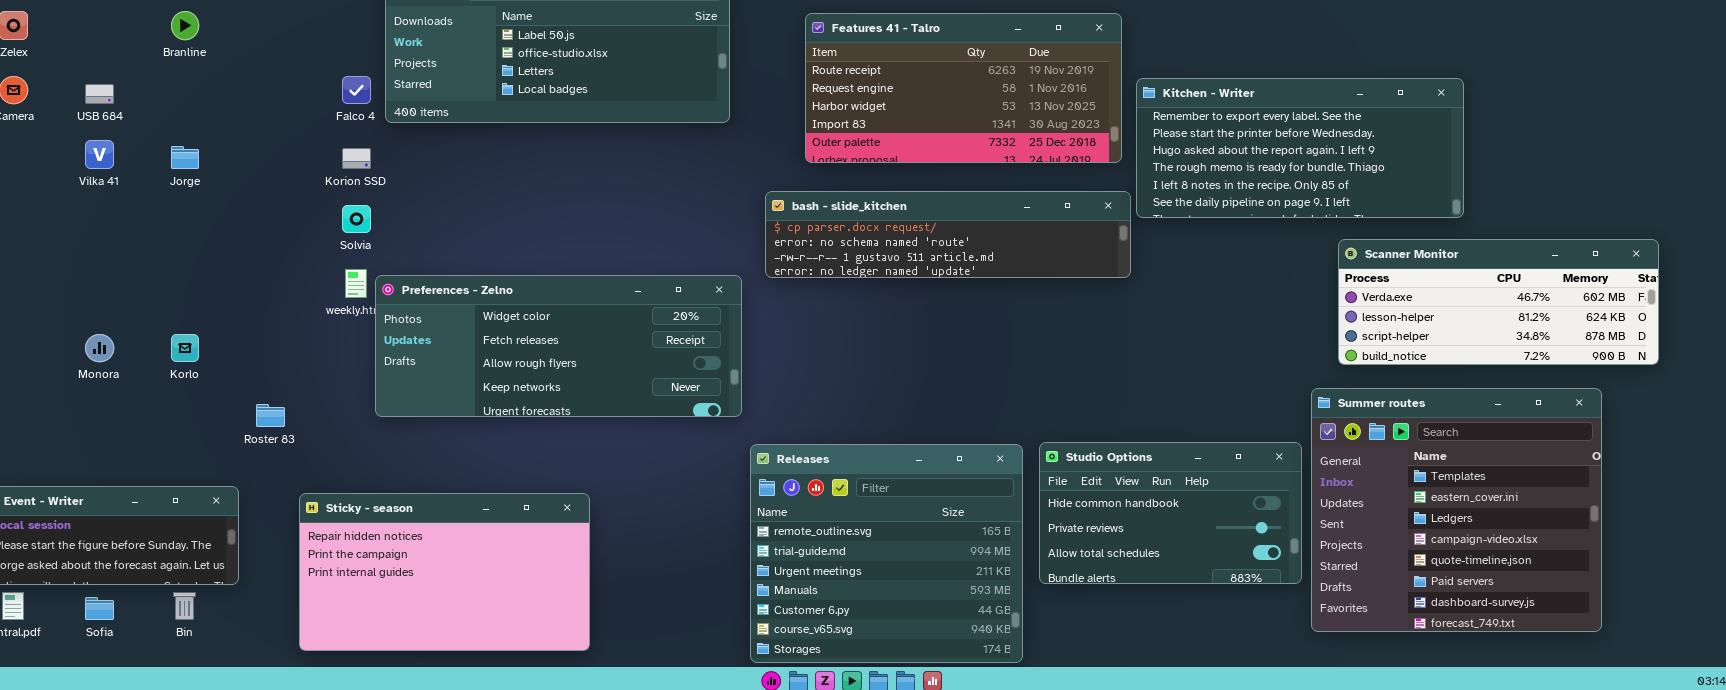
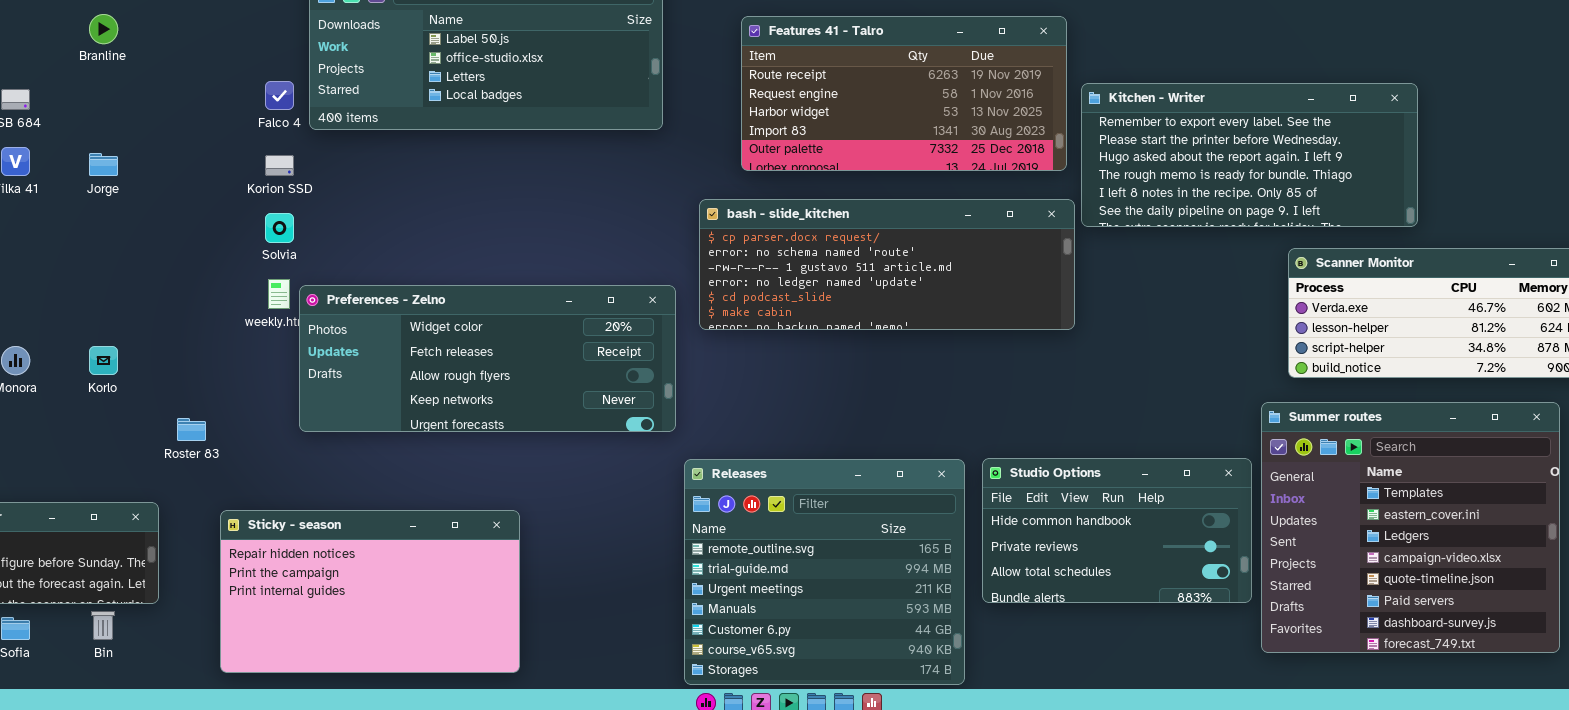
bash - slide_kitchen: [765,191,1131,278] -> [699,199,1075,330], resized

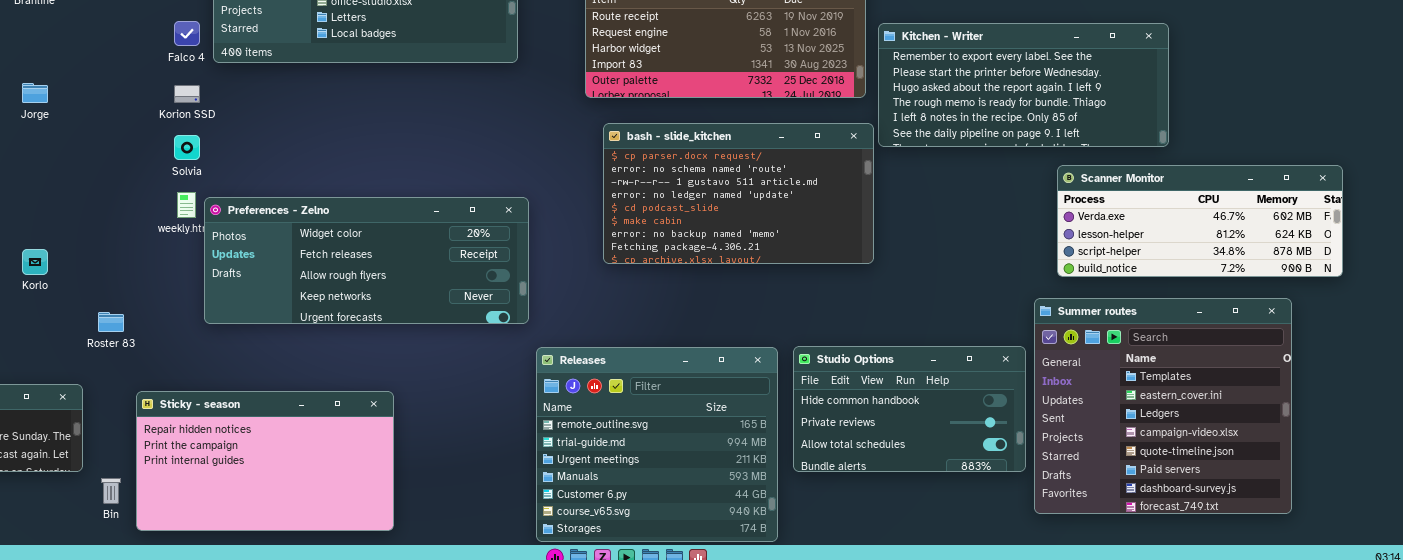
bash - slide_kitchen: [699,199,1075,330] -> [603,123,874,264], resized
Bin: [91,611,115,640] -> [101,478,121,504], moved

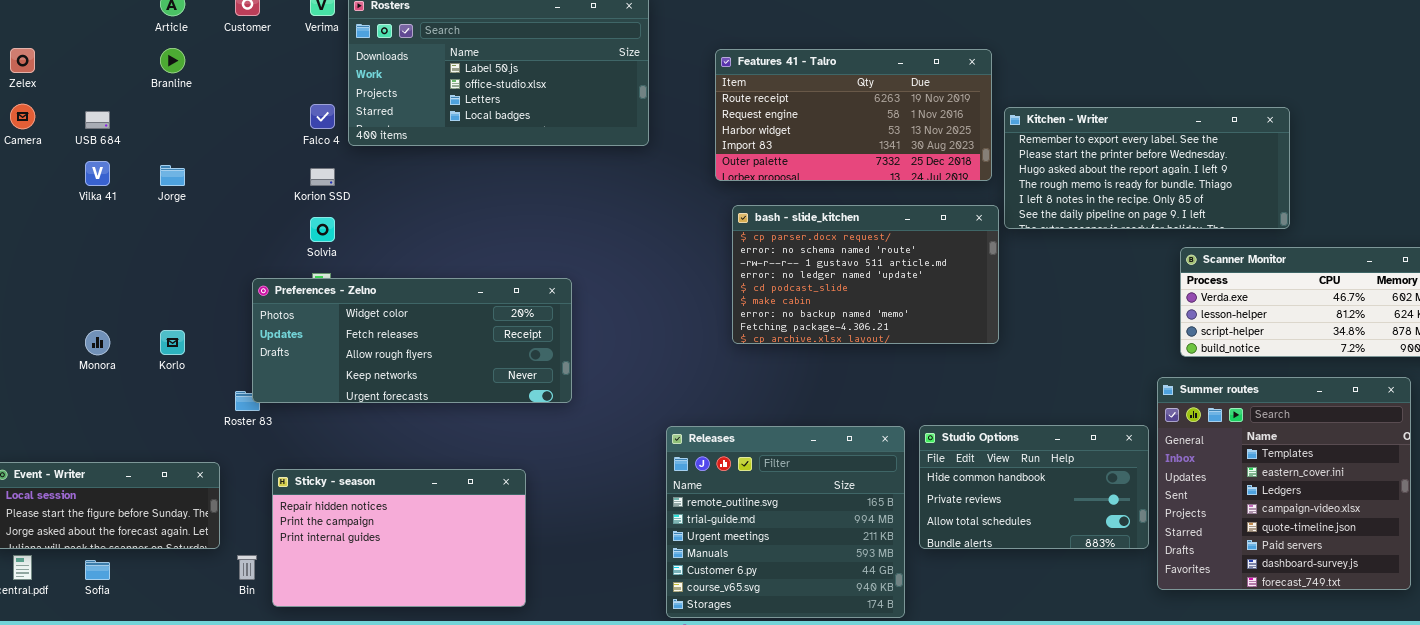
Preferences - Zelno: [204,197,529,324] -> [252,278,572,403], moved

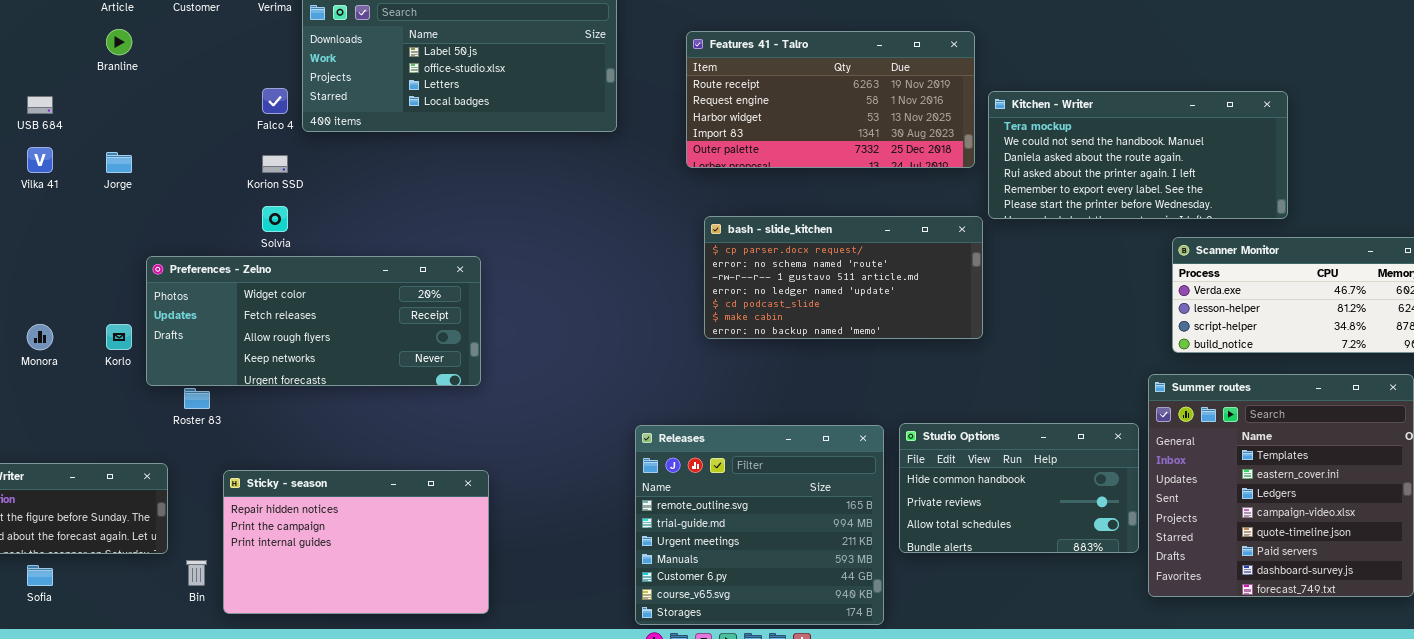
Kitchen - Writer: [1004,107,1290,229] -> [988,91,1288,219], scrolled up 4 rows
bash - slide_kitchen: [732,205,999,344] -> [704,216,983,339], resized
Preferences - Zelno: [252,278,572,403] -> [146,256,481,386], moved

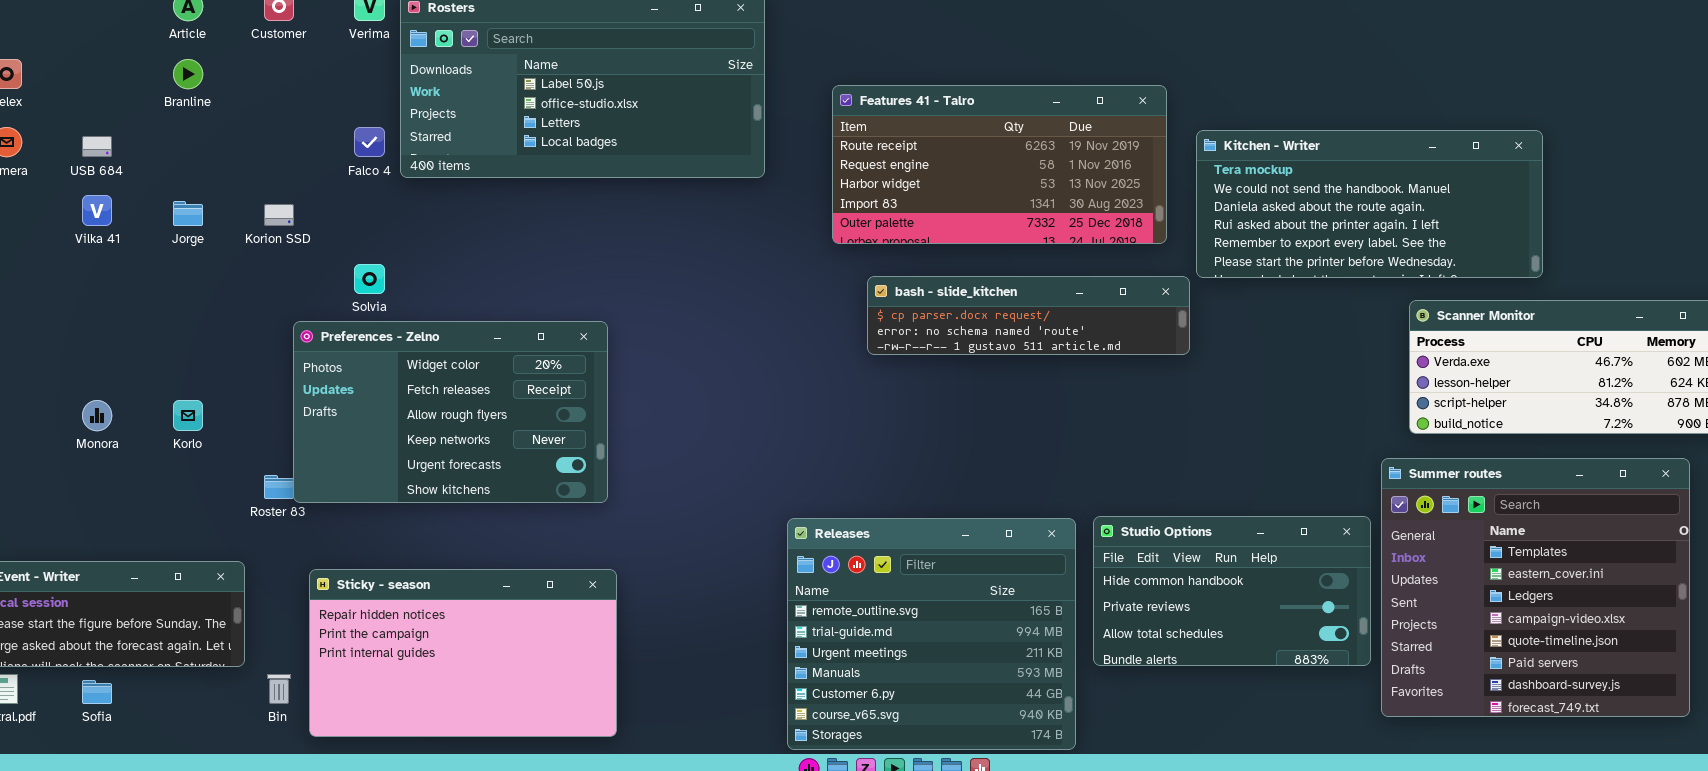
Features 41 - Talro: [686,31,975,168] -> [832,85,1167,244], moved
Korion SSD: [262,155,288,173] -> [264,204,294,226], moved
bash - slide_kitchen: [704,216,983,339] -> [867,276,1190,355], resized
Preferences - Zelno: [146,256,481,386] -> [293,321,608,503], resized

